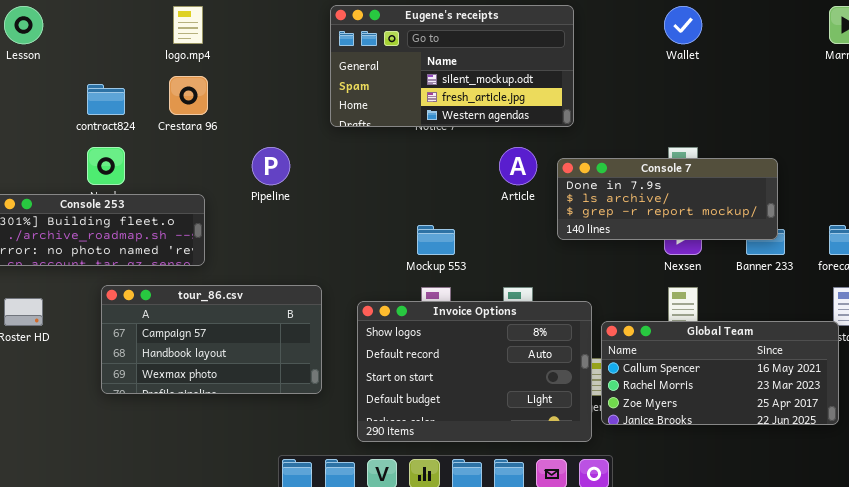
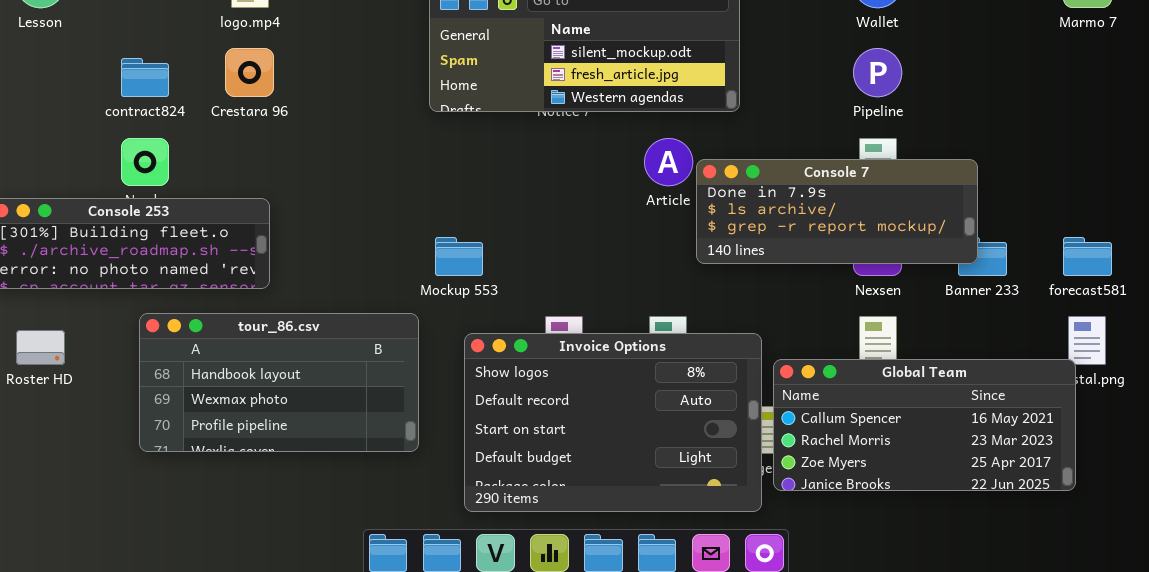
Pipeline: [252,147,290,185] -> [853,48,902,97], moved
Console 7: [557,158,778,240] -> [696,159,978,264], moved
Mockup 553: [417,225,455,255] -> [435,237,483,276], moved
tour_86.csv: [101,285,322,394] -> [139,313,419,452], scrolled down 1 row

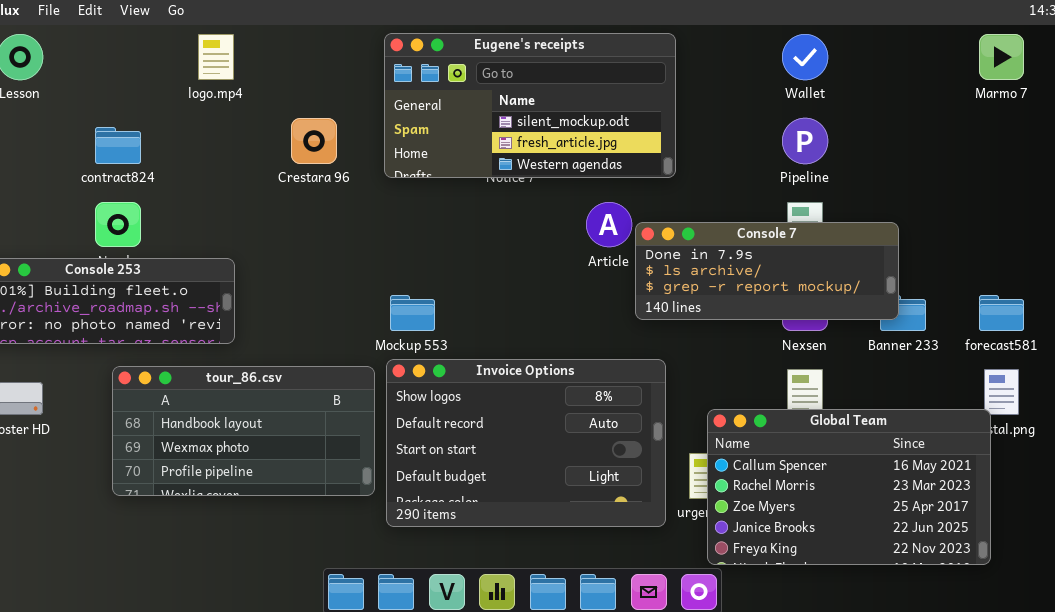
Crestara 96: [225,48,274,97] -> [291,118,337,164], moved
Invoice Options: [464,333,762,512] -> [386,359,666,527], moved
Global Team: [773,359,1076,491] -> [707,409,991,565], resized

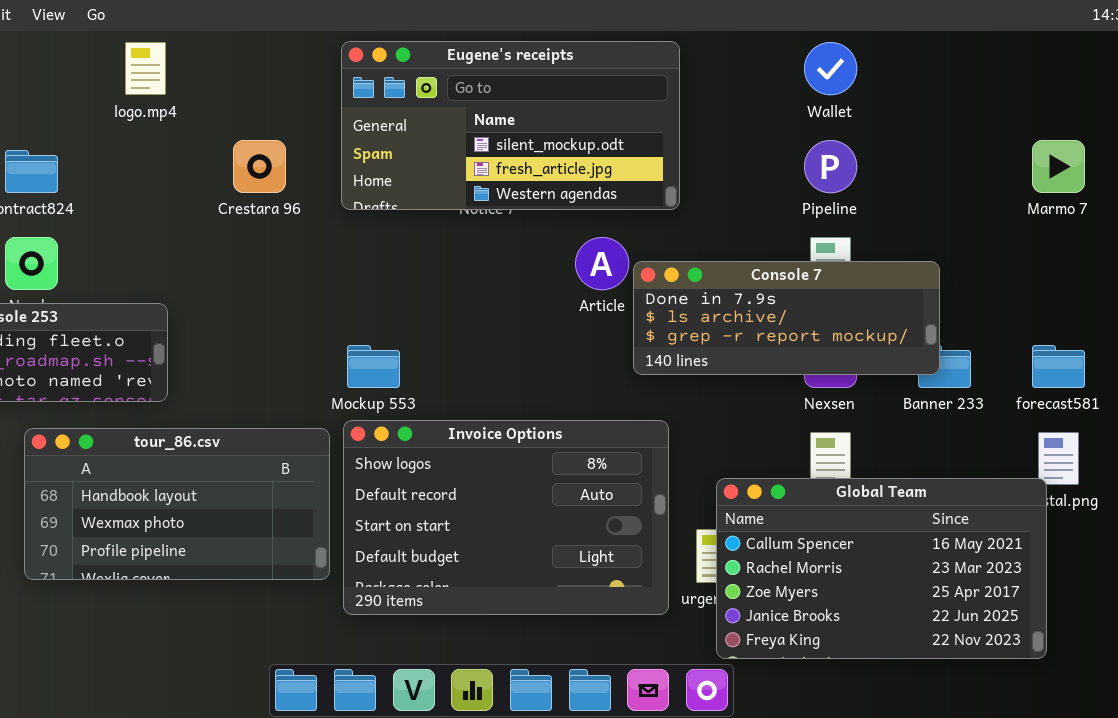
Marmo 7: [979,34,1024,80] -> [1032,140,1085,193], moved

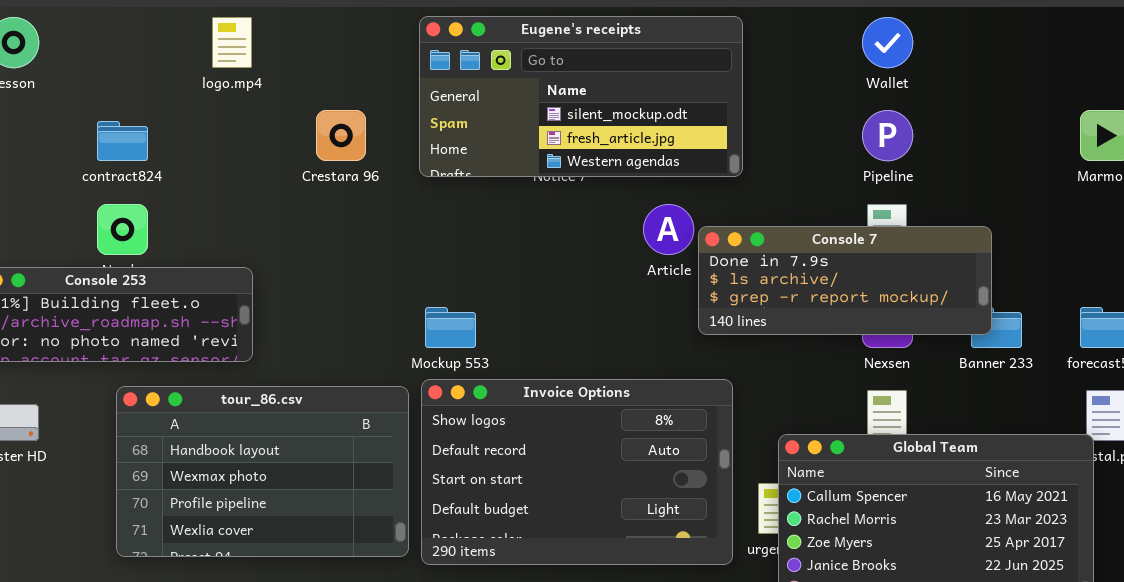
tour_86.csv: [24,428,330,580] -> [116,386,409,557], resized

